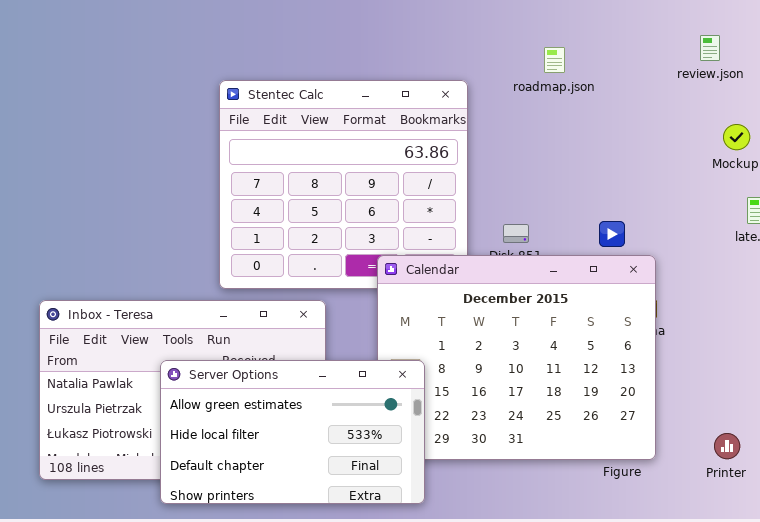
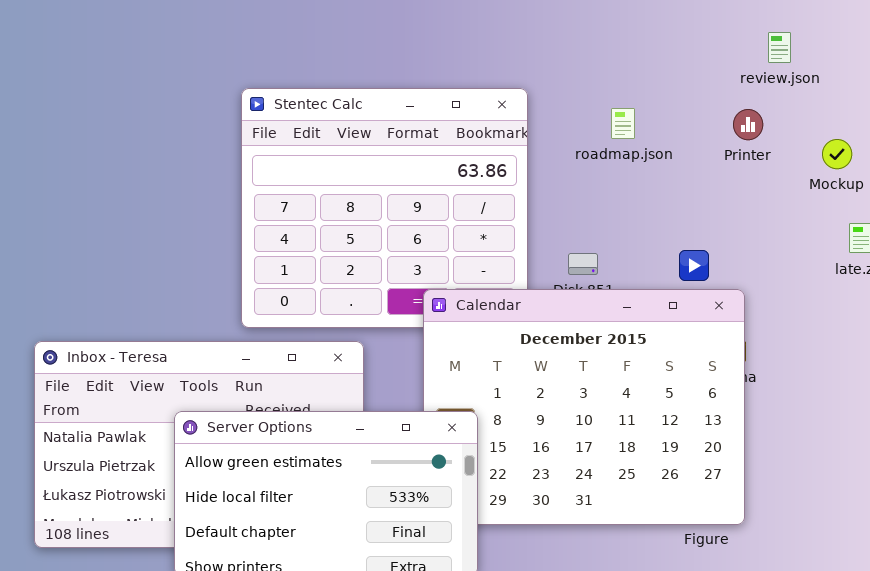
review.json: [700,35,720,61] -> [768,32,791,63], moved
roadmap.json: [544,47,565,73] -> [611,108,635,139], moved
Printer: [714,433,740,459] -> [733,109,763,140], moved

